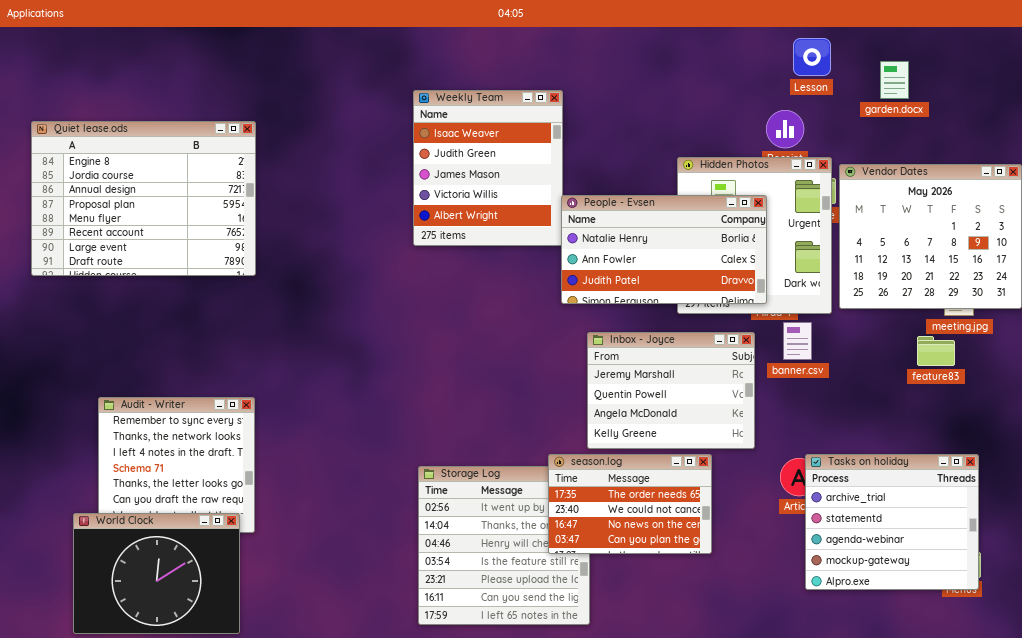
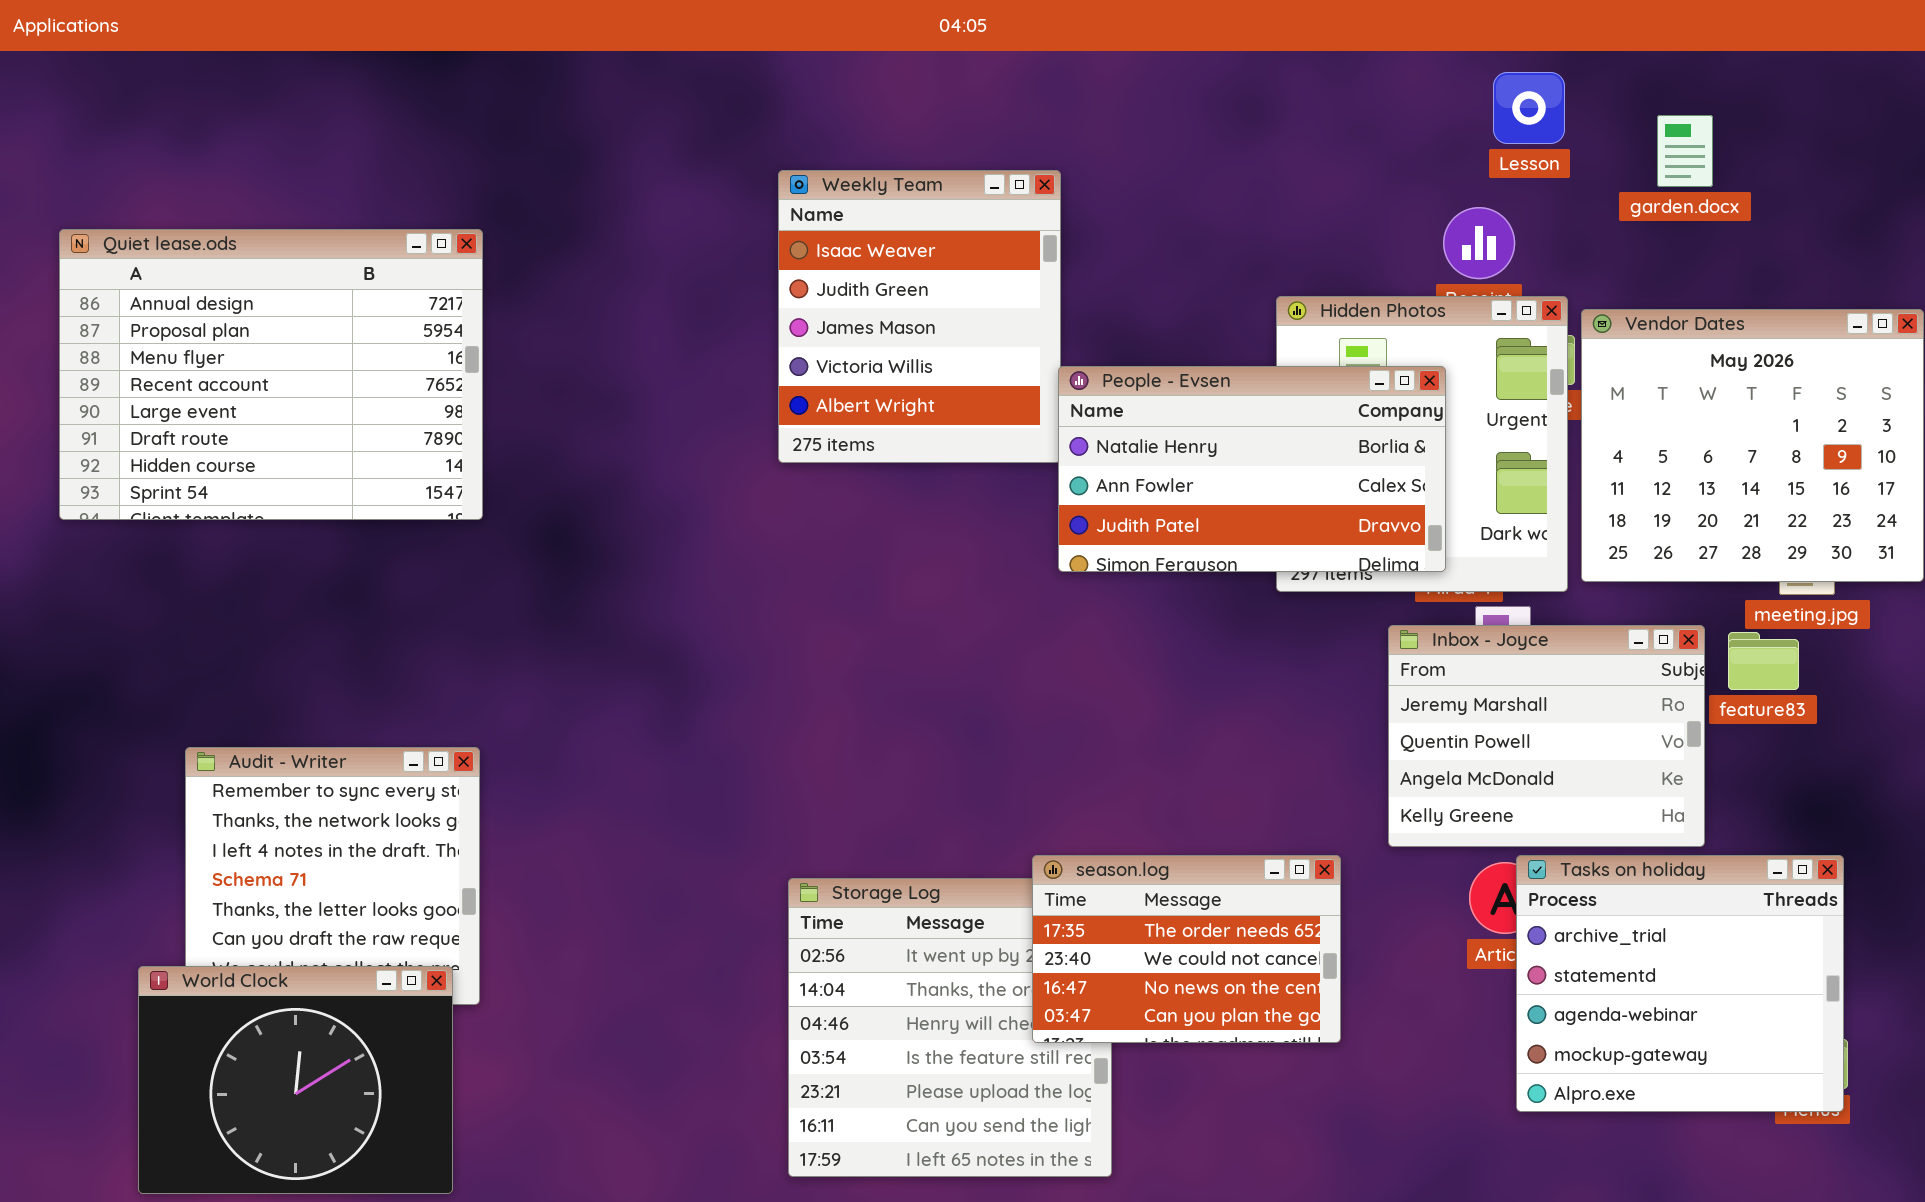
Quiet lease.ods: [31,121,256,276] -> [59,229,483,520], scrolled down 2 rows
Inbox - Joyce: [587,332,755,449] -> [1388,625,1705,847], moved

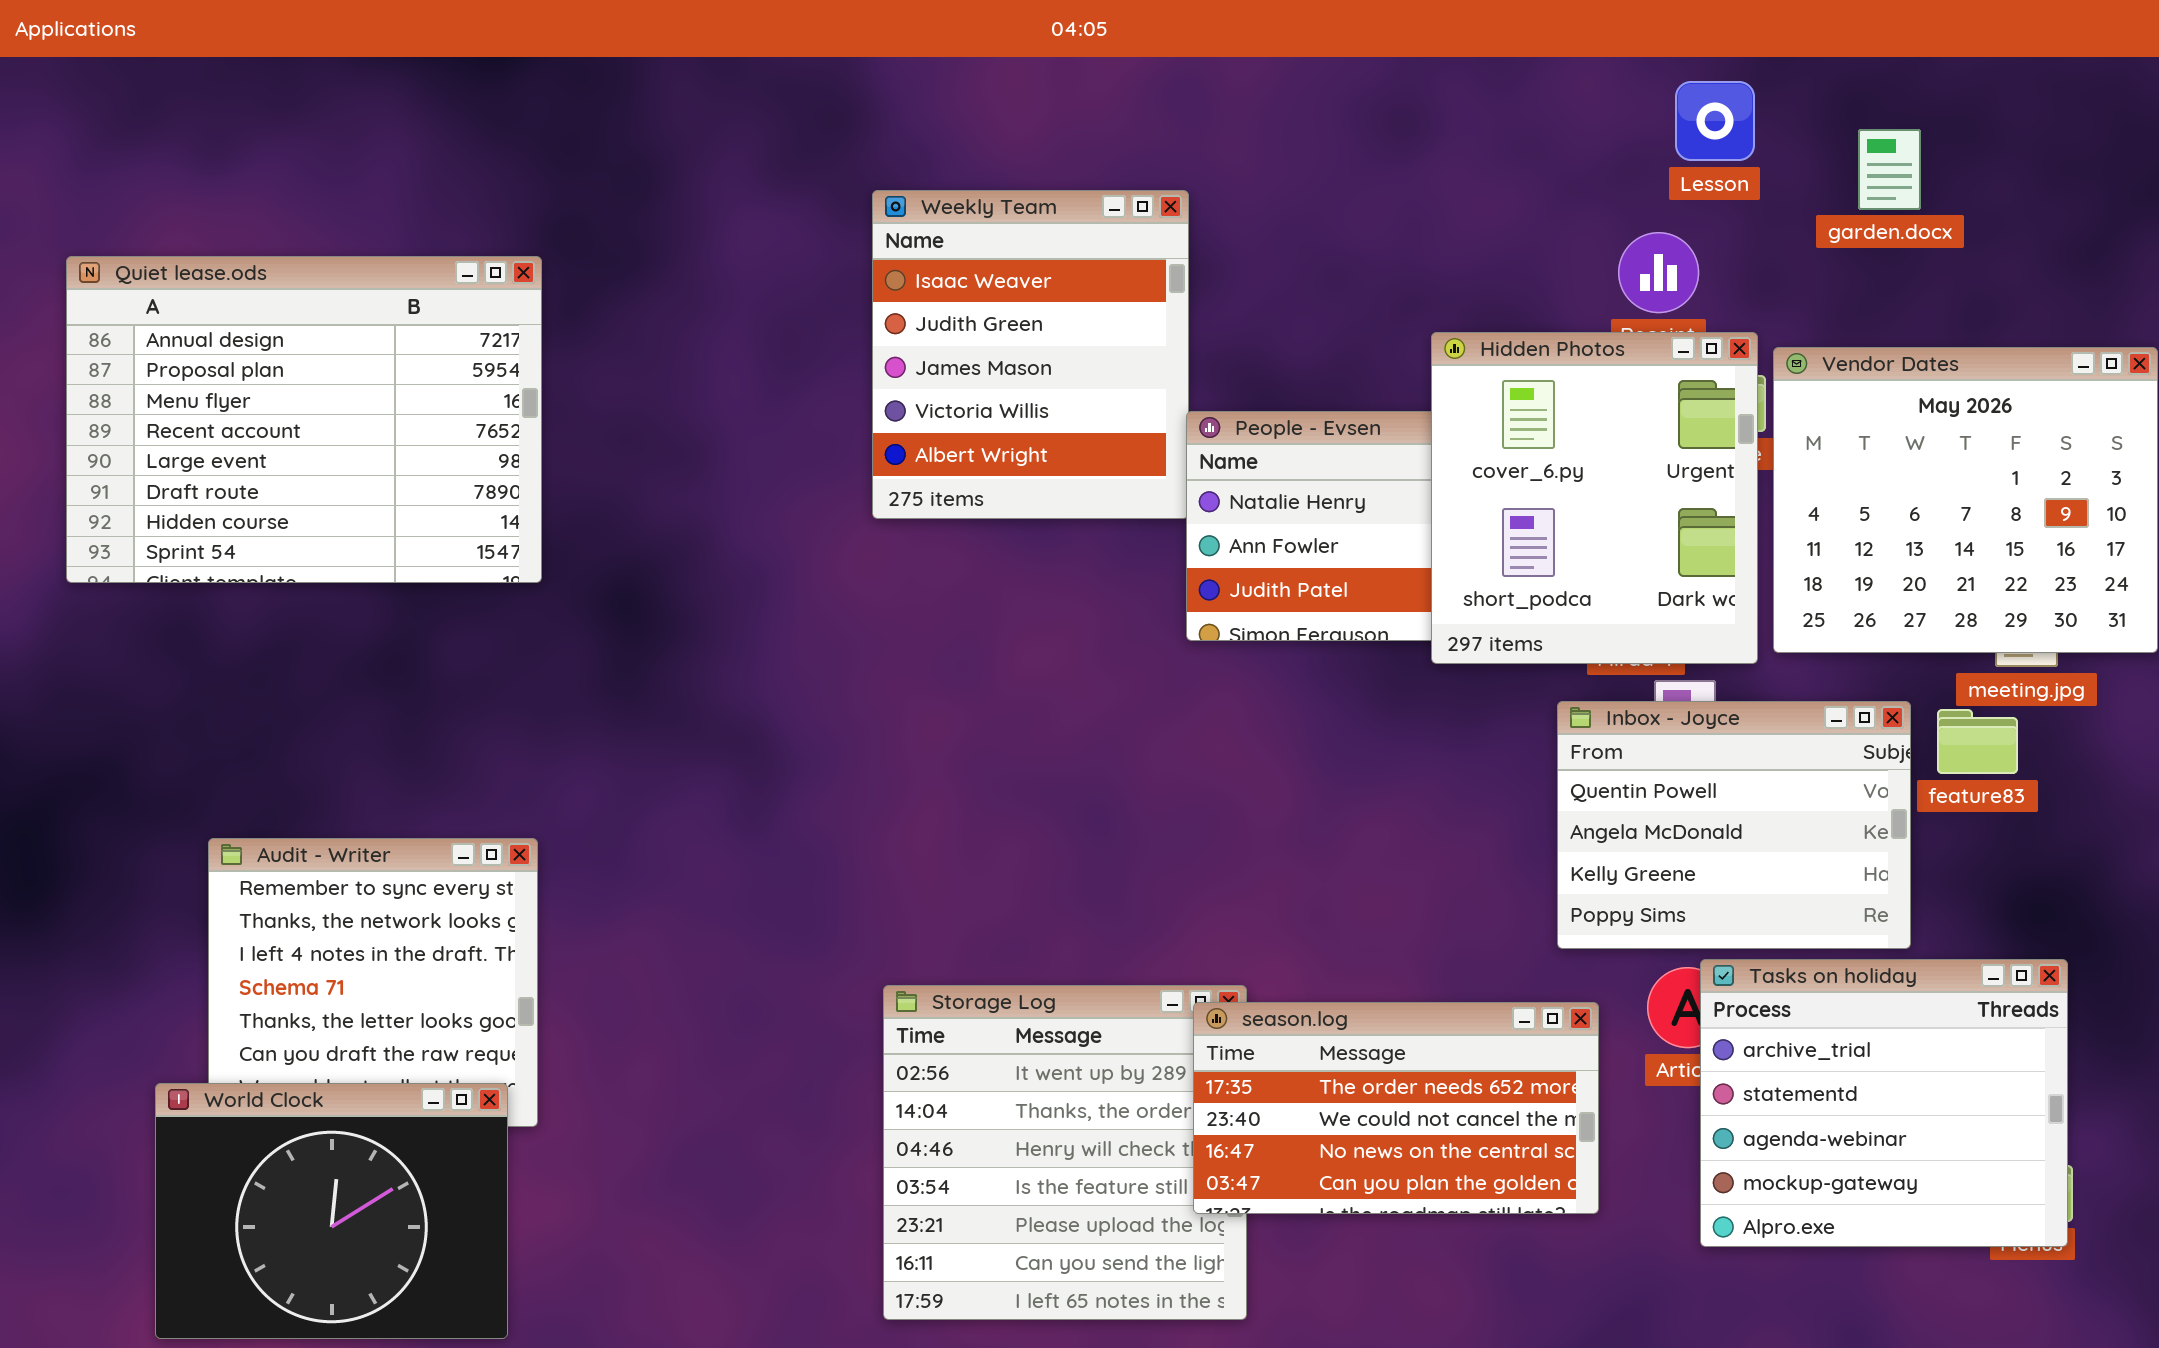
Hidden Photos: [1276,296,1568,592] -> [1431,332,1758,664], raised
Inbox - Joyce: [1388,625,1705,847] -> [1557,701,1911,949], scrolled down 1 row
season.log: [1032,855,1341,1043] -> [1193,1002,1599,1214], moved, resized

